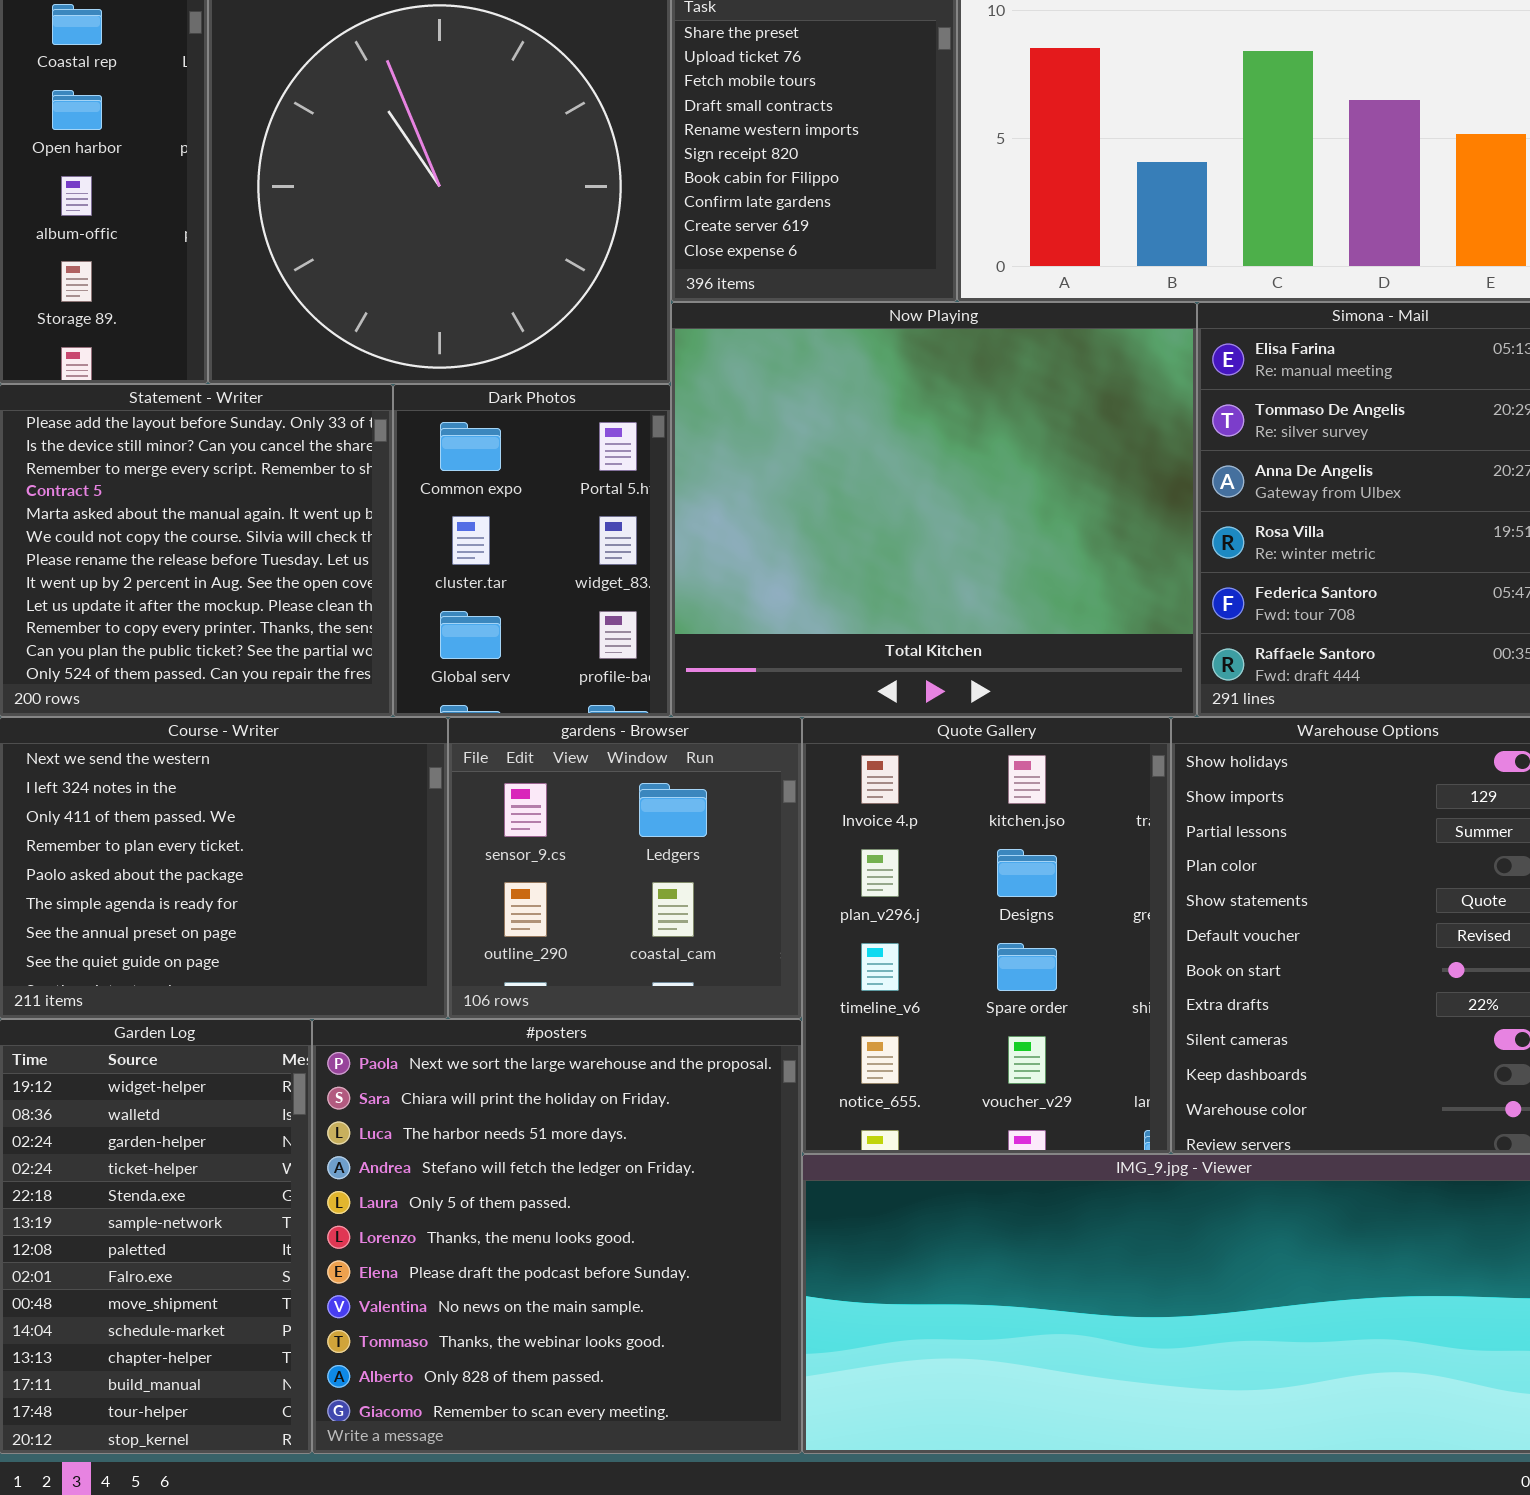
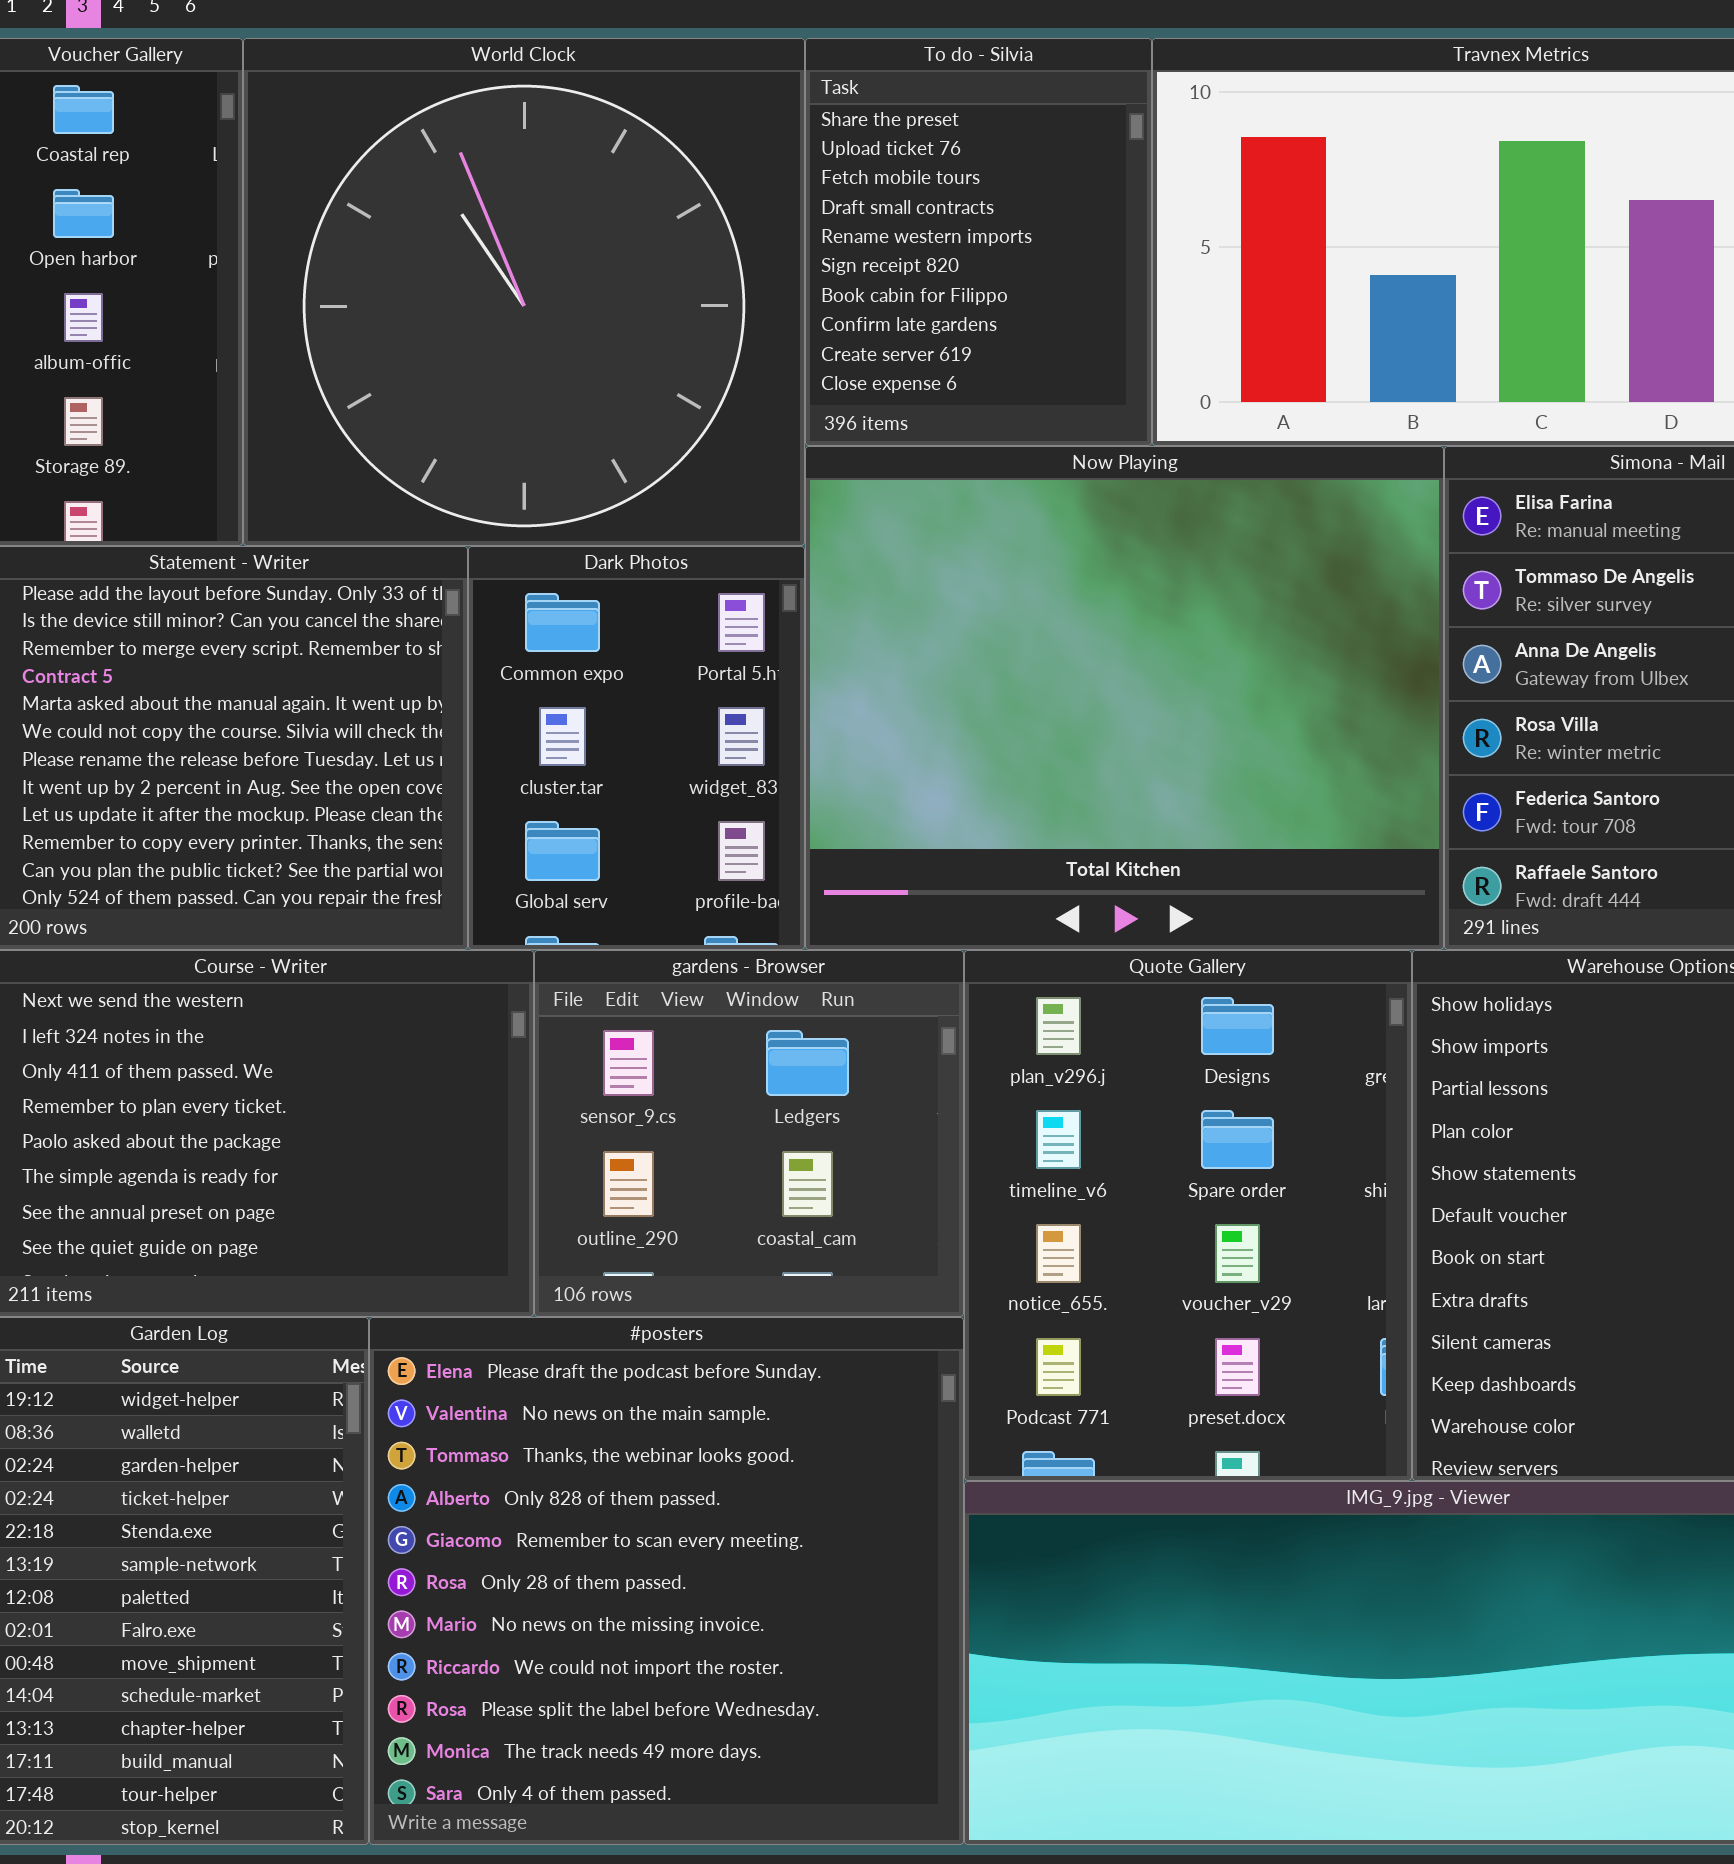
Quote Gallery: [802,717,1171,1154] -> [964,950,1412,1481], scrolled down 1 row
#posters: [312,1019,802,1454] -> [369,1317,964,1845], scrolled down 6 rows

